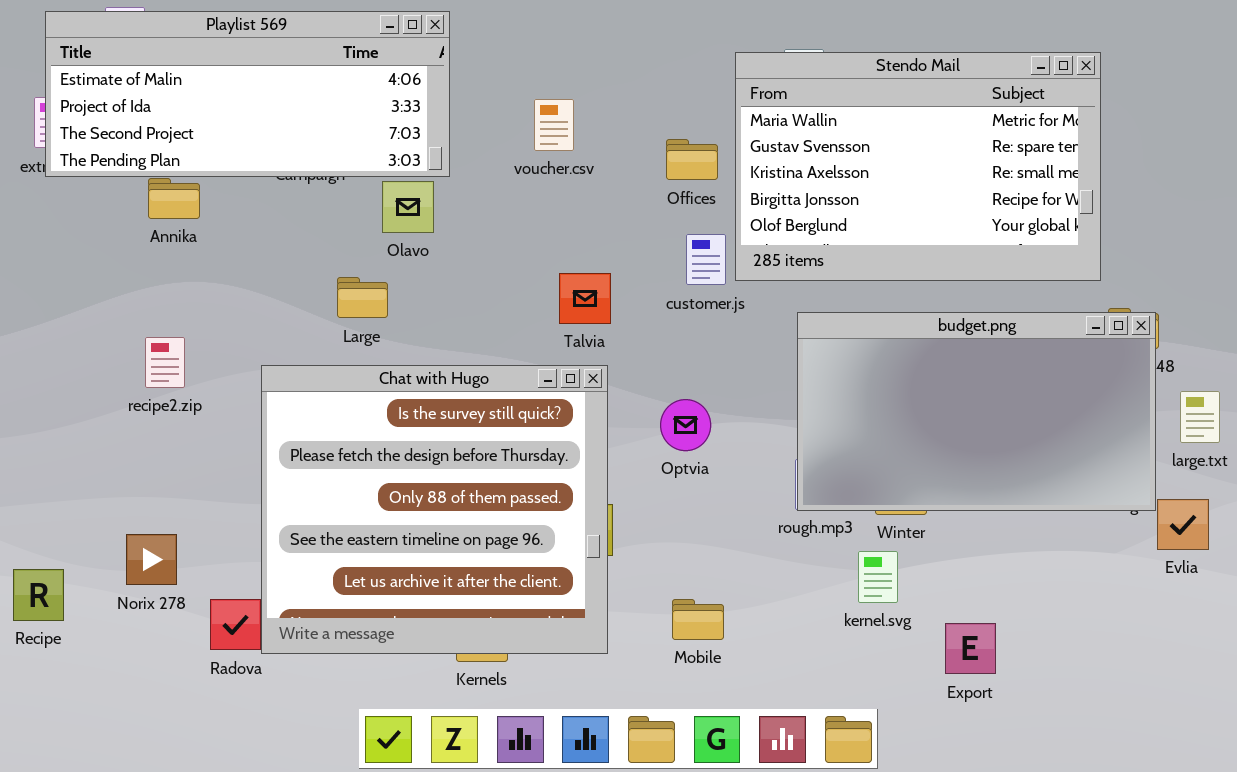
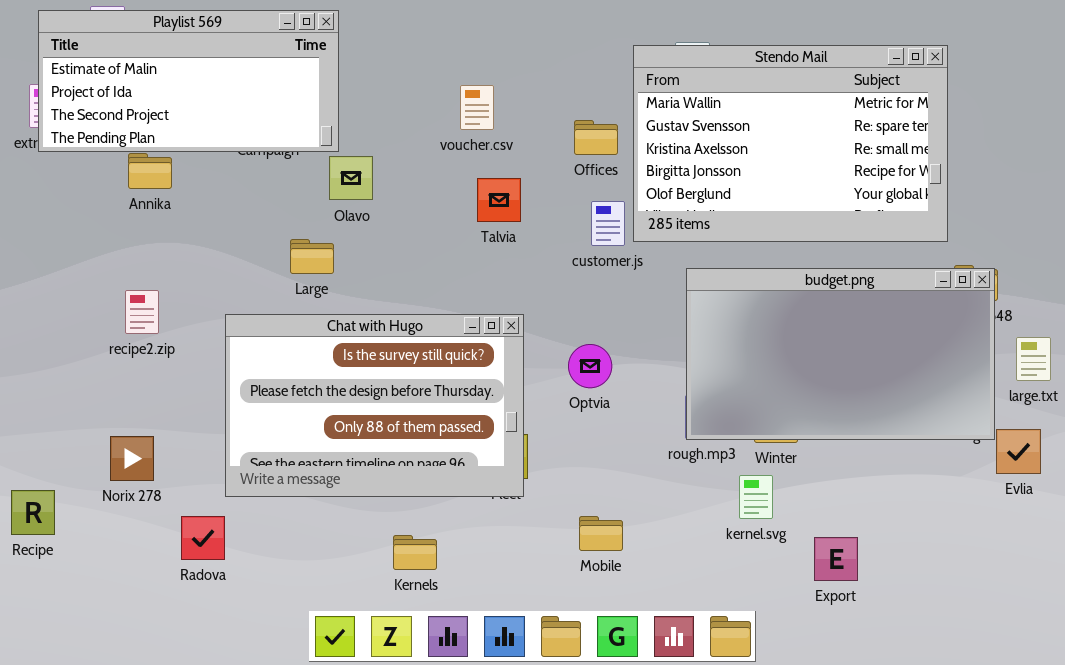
Playlist 569: [45,11,450,177] -> [38,10,339,152], resized
Talvia: [559,273,611,324] -> [477,178,521,222], moved
Chat with Hugo: [261,365,608,654] -> [225,314,524,497], resized
Norix 278: [126,534,177,585] -> [110,436,154,481], moved

